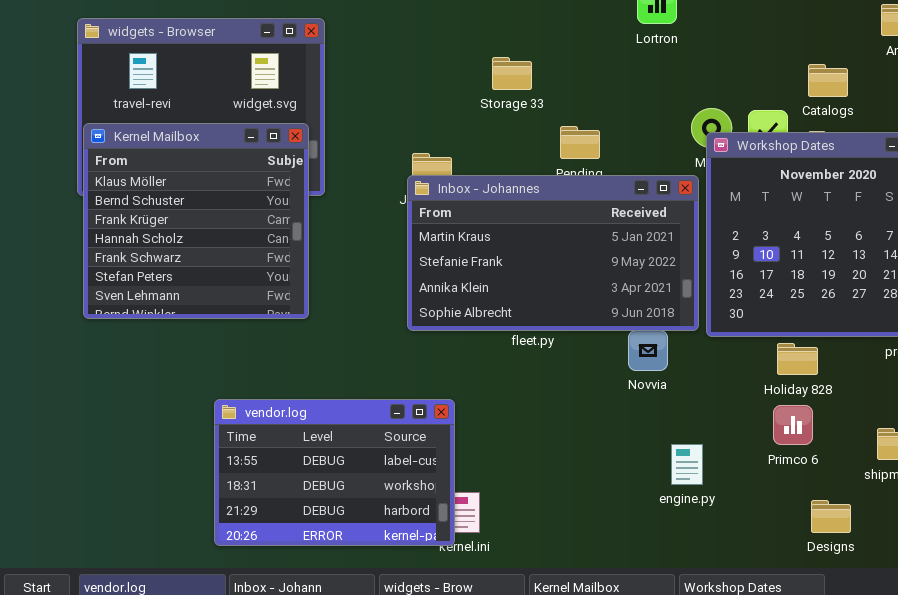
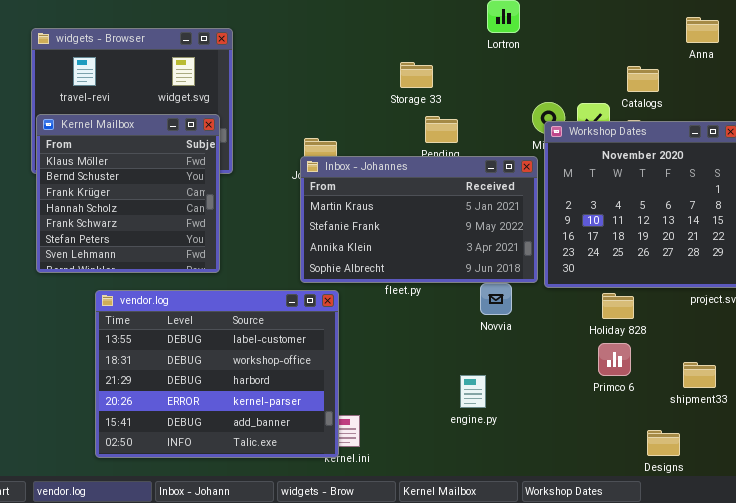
Storage 33: [492,57,532,90] -> [400,62,433,88], moved
vendor.log: [214,399,455,546] -> [95,290,339,458], resized
engine.py: [671,444,703,485] -> [460,375,486,408], moved
Designs: [811,500,851,533] -> [647,430,680,456], moved

